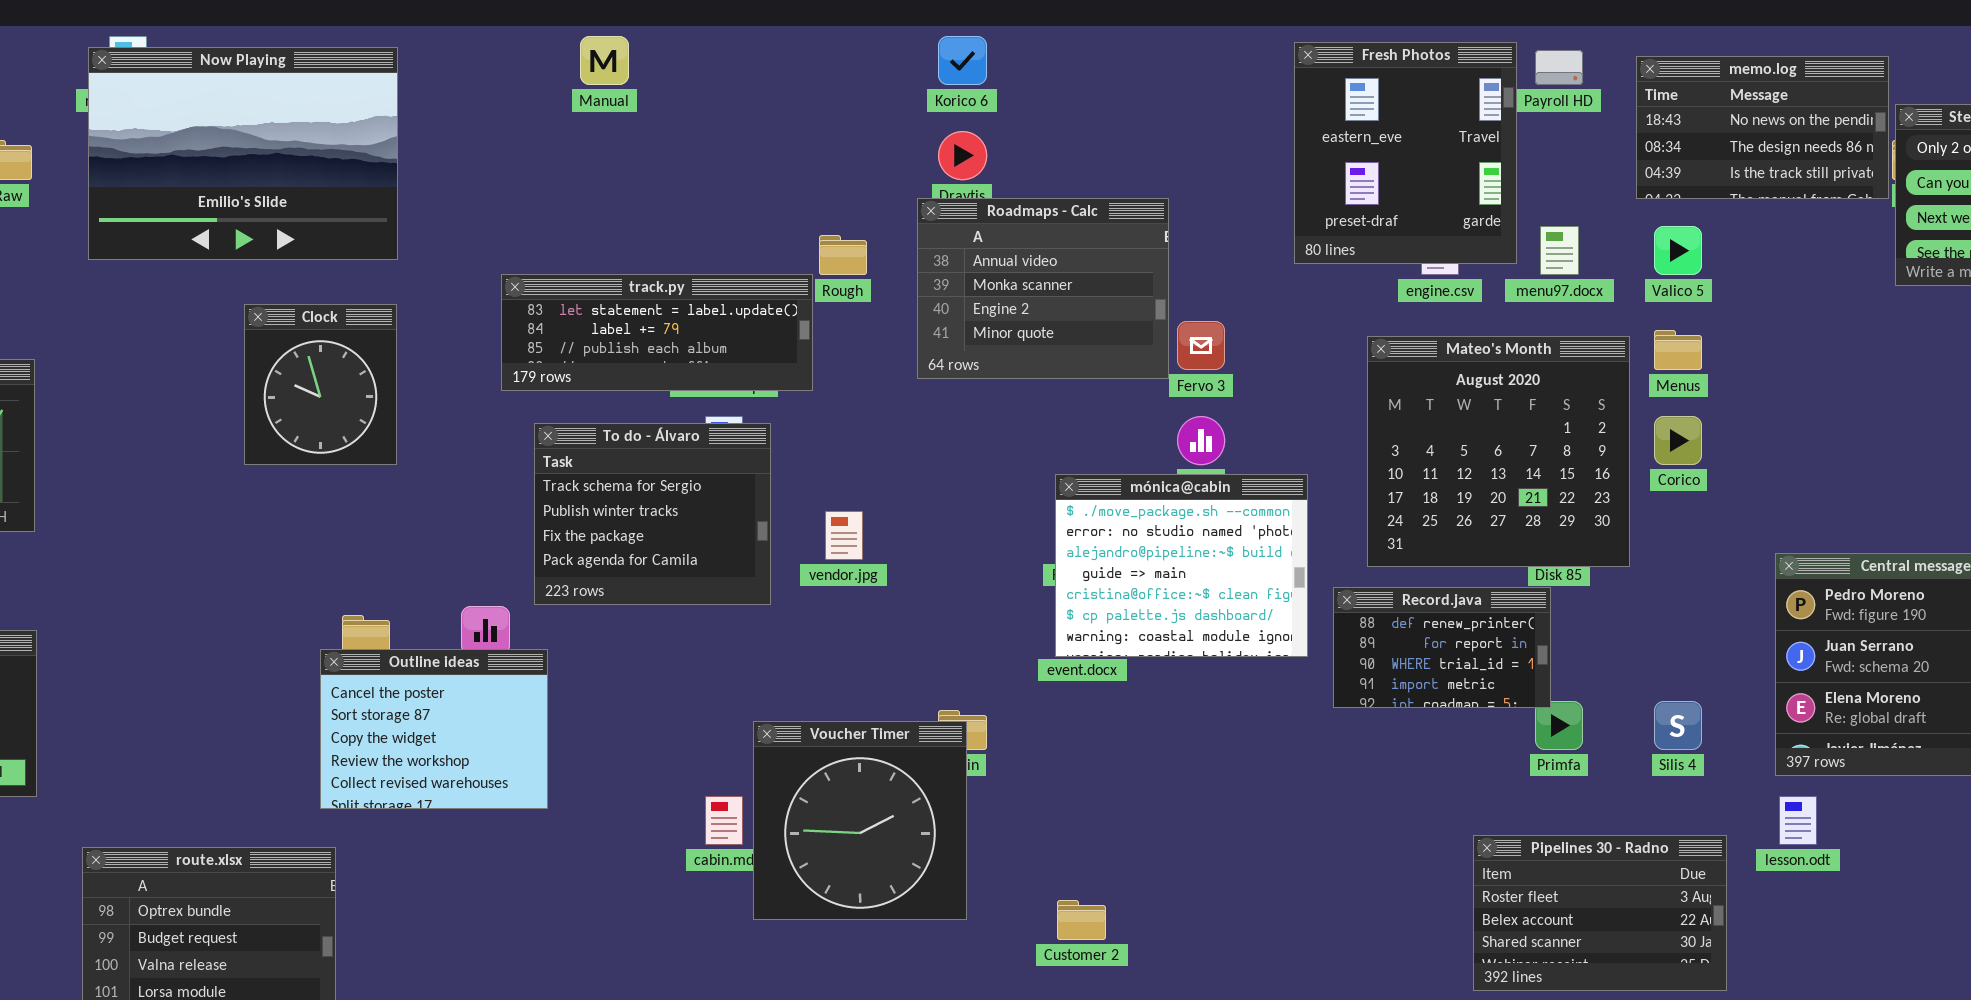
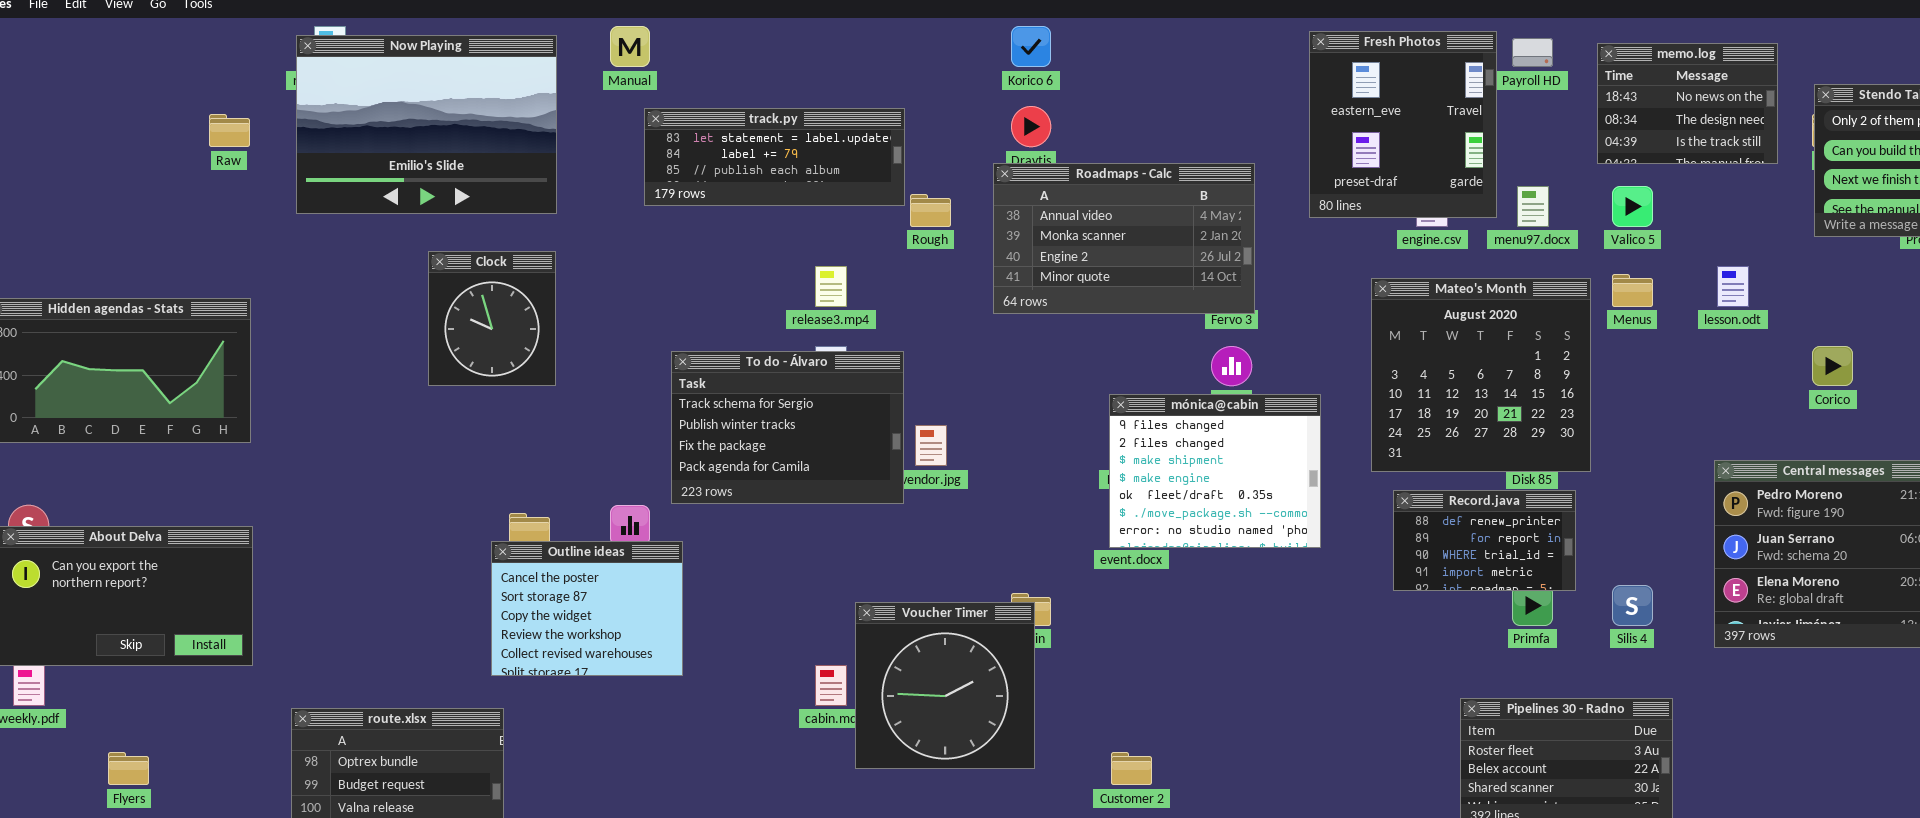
Manual: [580,36,629,85] -> [610,26,650,67], moved
memo.log: [1636,56,1889,199] -> [1597,43,1778,164], resized
Roadmaps - Calc: [917,198,1169,379] -> [993,163,1255,314], resized
track.py: [501,274,813,391] -> [644,108,905,206], moved
Corico: [1654,416,1702,465] -> [1812,346,1853,386], moved
To do - Álvaro: [534,423,771,605] -> [671,351,904,504], resized
mónica@cabin: [1055,474,1308,657] -> [1109,394,1321,548], scrolled up 5 rows
Record.java: [1333,587,1551,708] -> [1393,490,1576,591], moved
lesson.odt: [1779,796,1817,845] -> [1717,266,1749,307], moved

